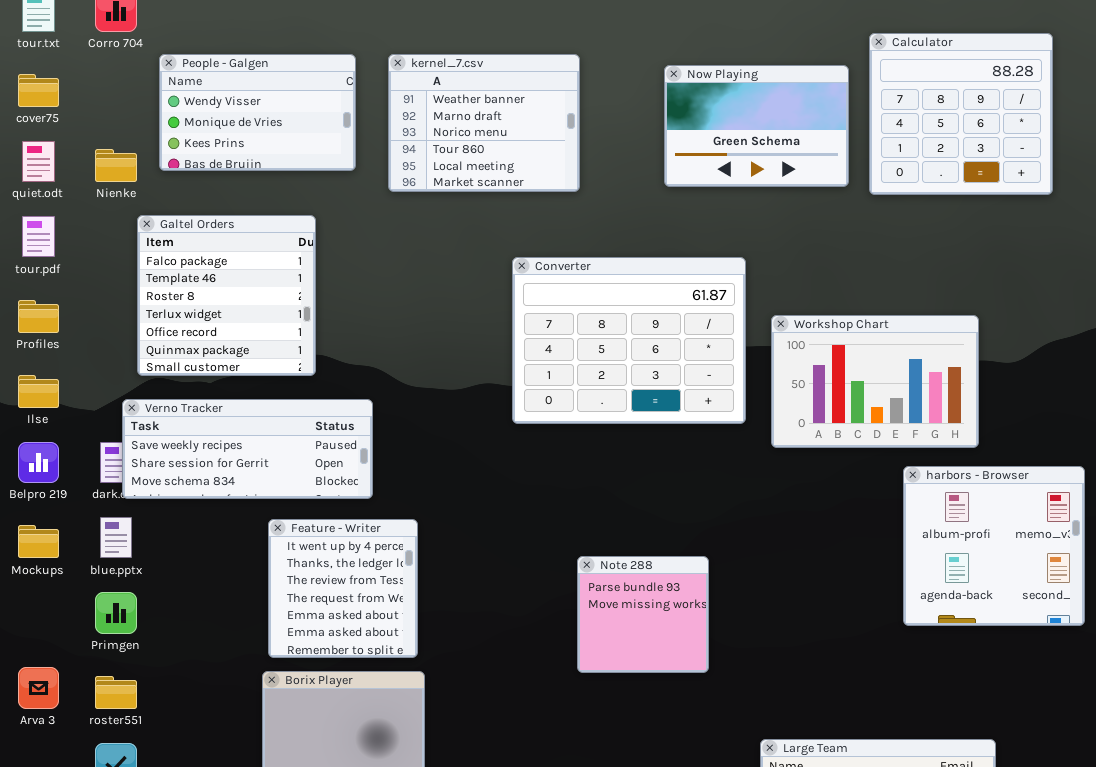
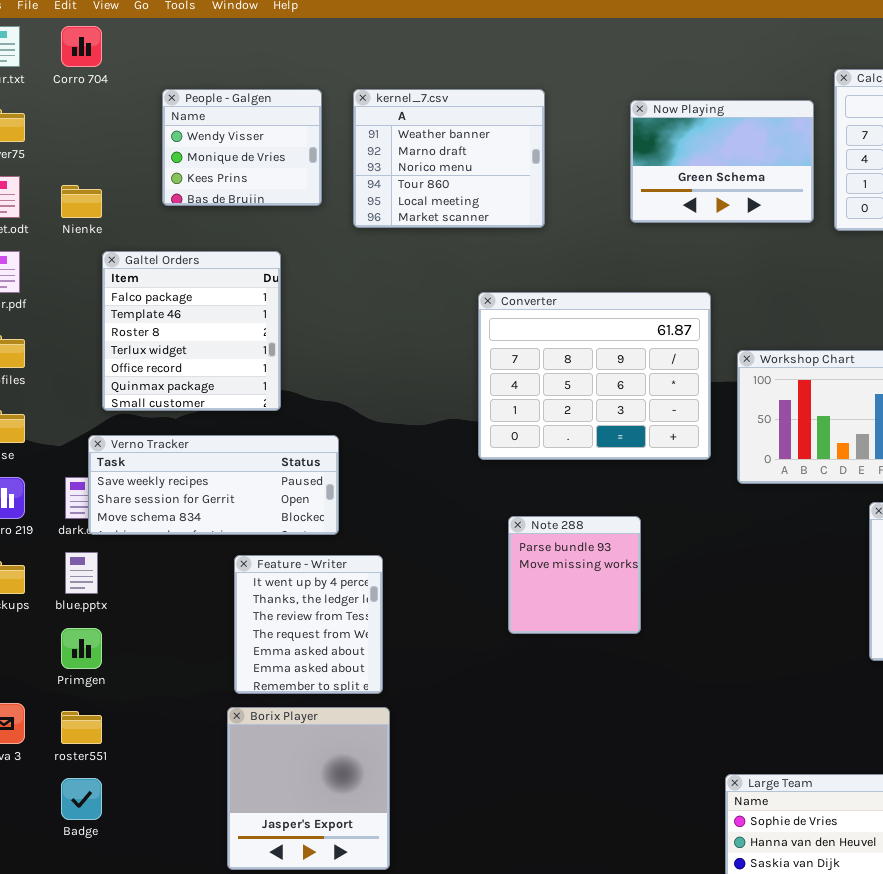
People - Galgen: [159,54,356,171] -> [162,89,322,206], resized
Note 288: [577,556,709,673] -> [508,516,641,634], moved

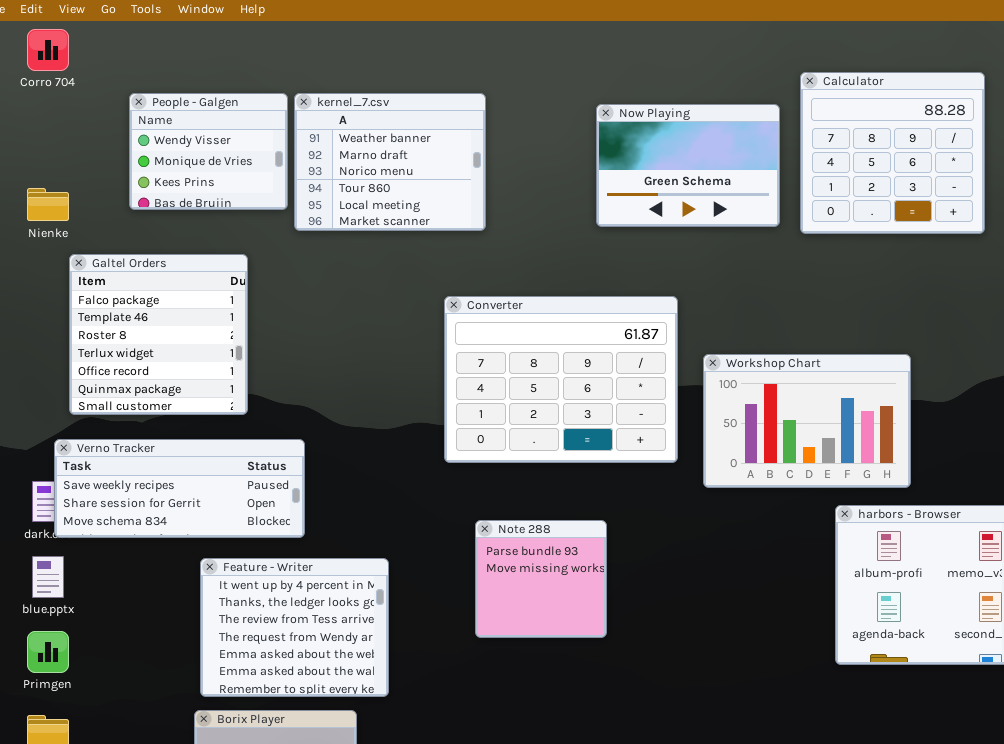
kernel_7.csv: [353,89,545,228] -> [294,93,486,231], moved
Feature - Writer: [234,555,383,694] -> [200,558,389,697], resized

